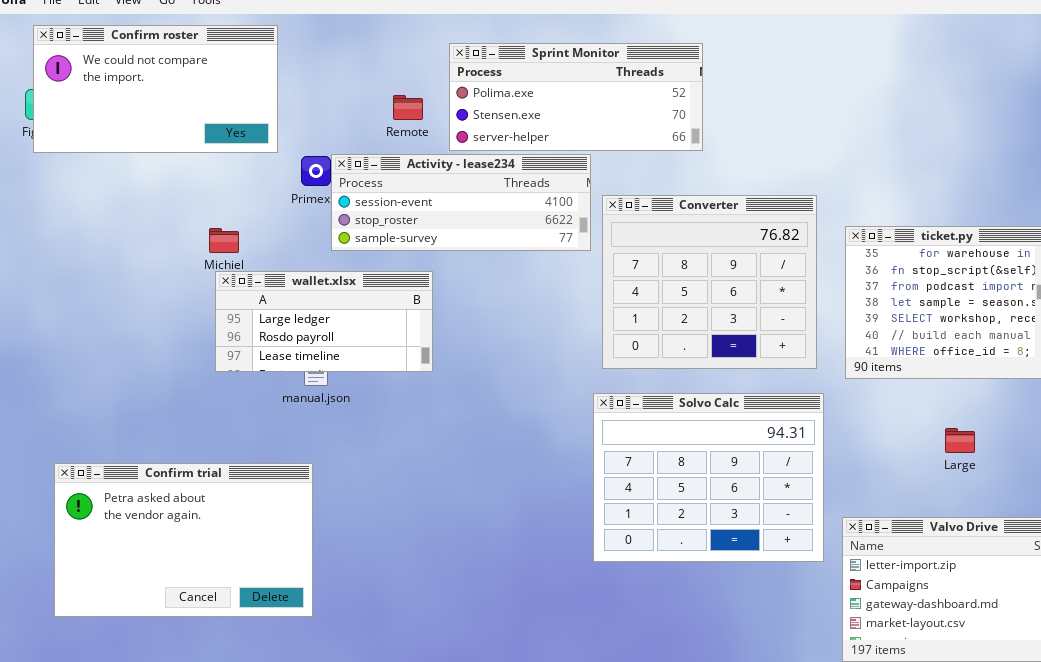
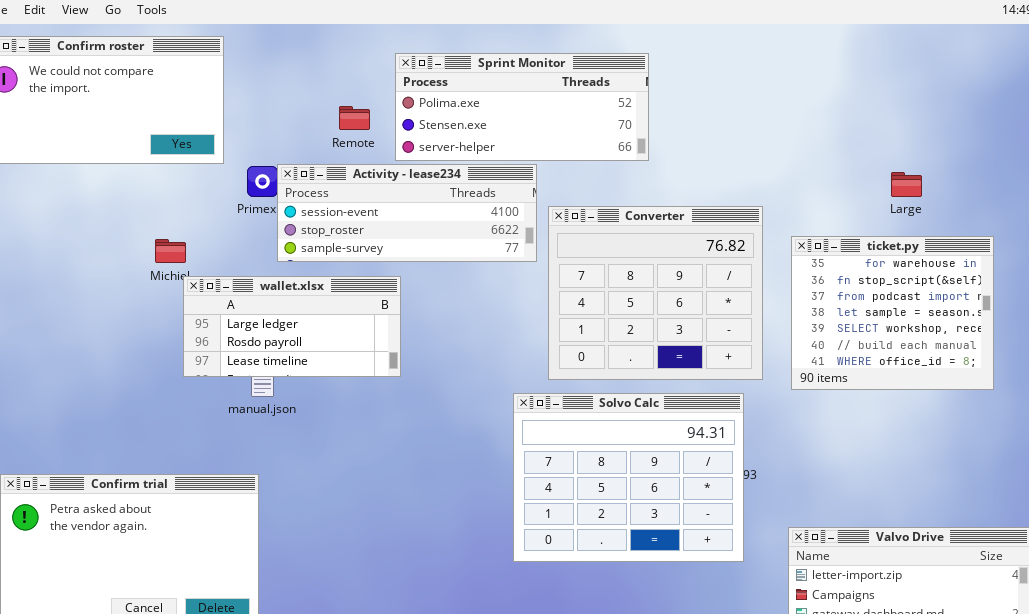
wallet.xlsx: [215,271,433,372] -> [183,276,401,377], moved
Solvo Calc: [593,393,824,562] -> [513,393,744,562], moved
Large: [945,428,975,453] -> [891,172,922,197], moved

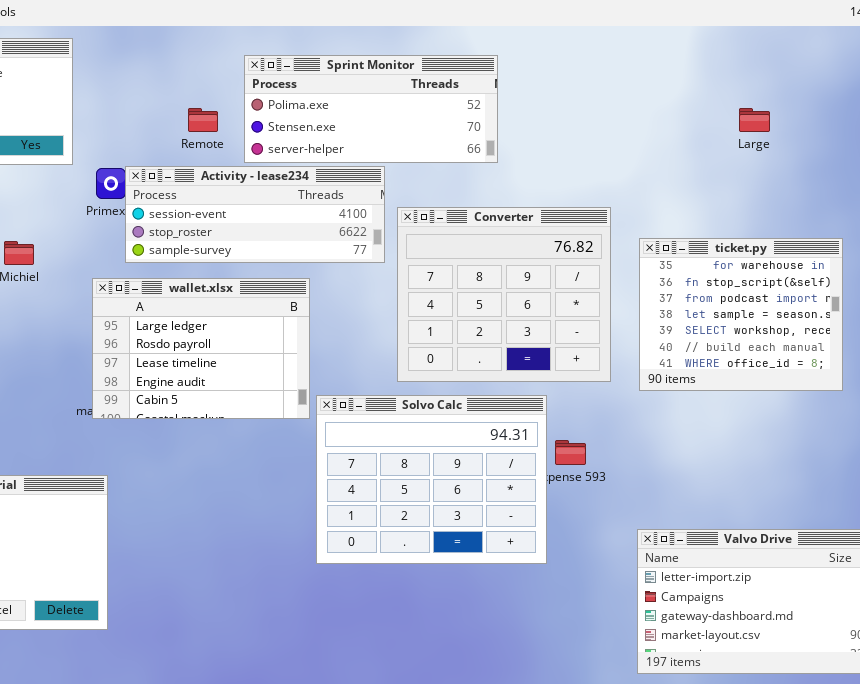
Large: [891,172,922,197] -> [739,108,770,132], moved
wallet.xlsx: [183,276,401,377] -> [92,278,310,419], moved, resized
Solvo Calc: [513,393,744,562] -> [316,395,547,564], moved

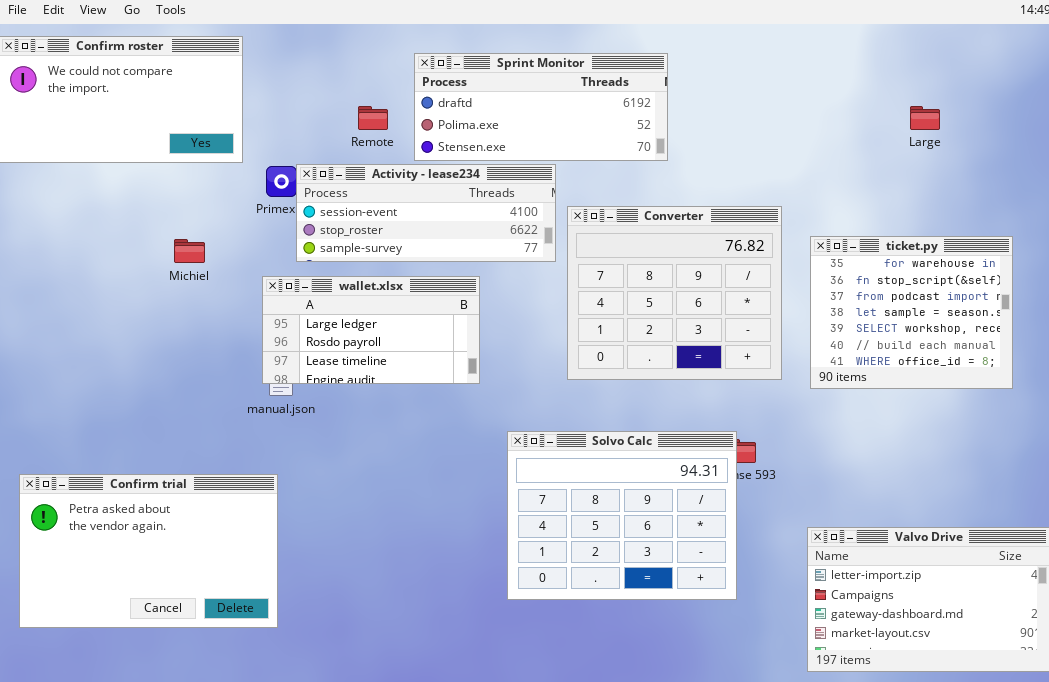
Sprint Monitor: [244,55,498,163] -> [414,53,668,161], scrolled up 1 row
wallet.xlsx: [92,278,310,419] -> [262,276,480,384], resized
Solvo Calc: [316,395,547,564] -> [507,431,737,600], moved

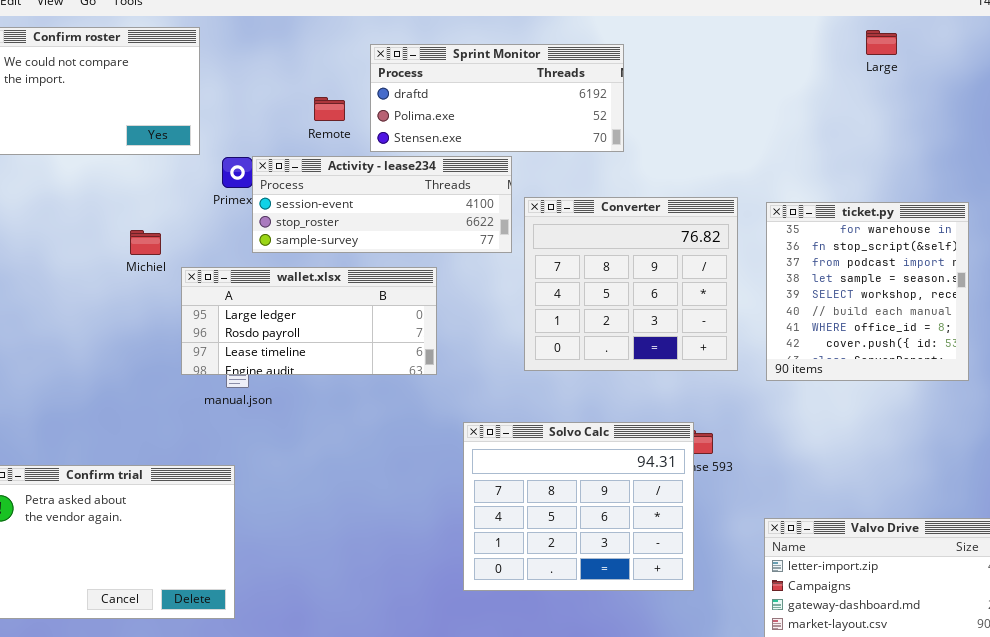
Large: [910,106,940,130] -> [866,30,897,55], moved
ticket.py: [810,236,1013,389] -> [766,202,969,381], resized
wallet.xlsx: [262,276,480,384] -> [181,267,437,375], resized

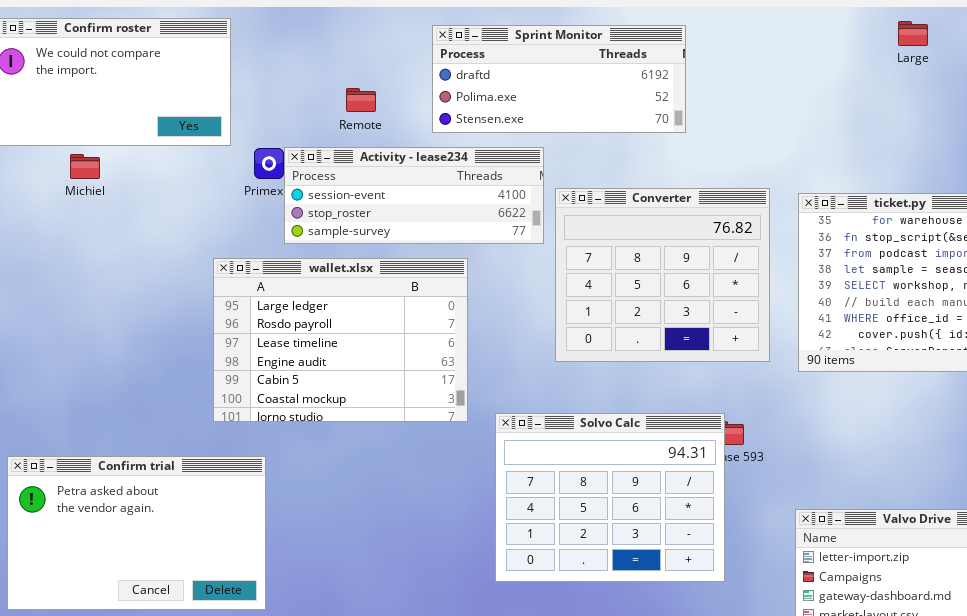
Sprint Monitor: [370,44,624,152] -> [432,25,686,133], moved
Michiel: [130,230,161,255] -> [70,154,100,179], moved
wallet.xlsx: [181,267,437,375] -> [213,258,468,422], resized

